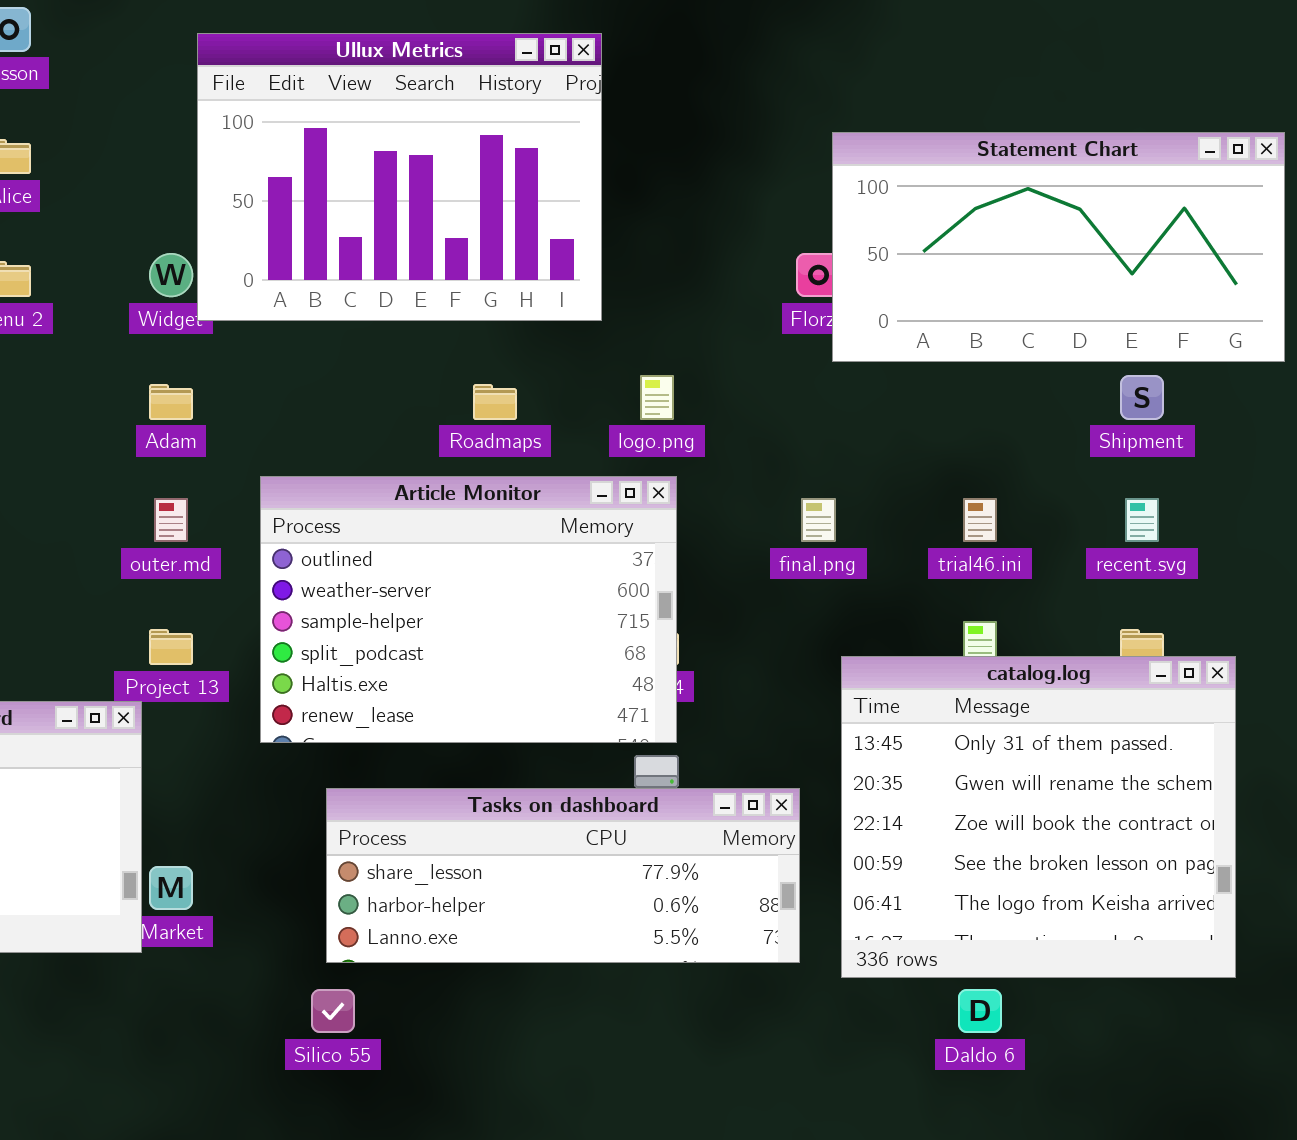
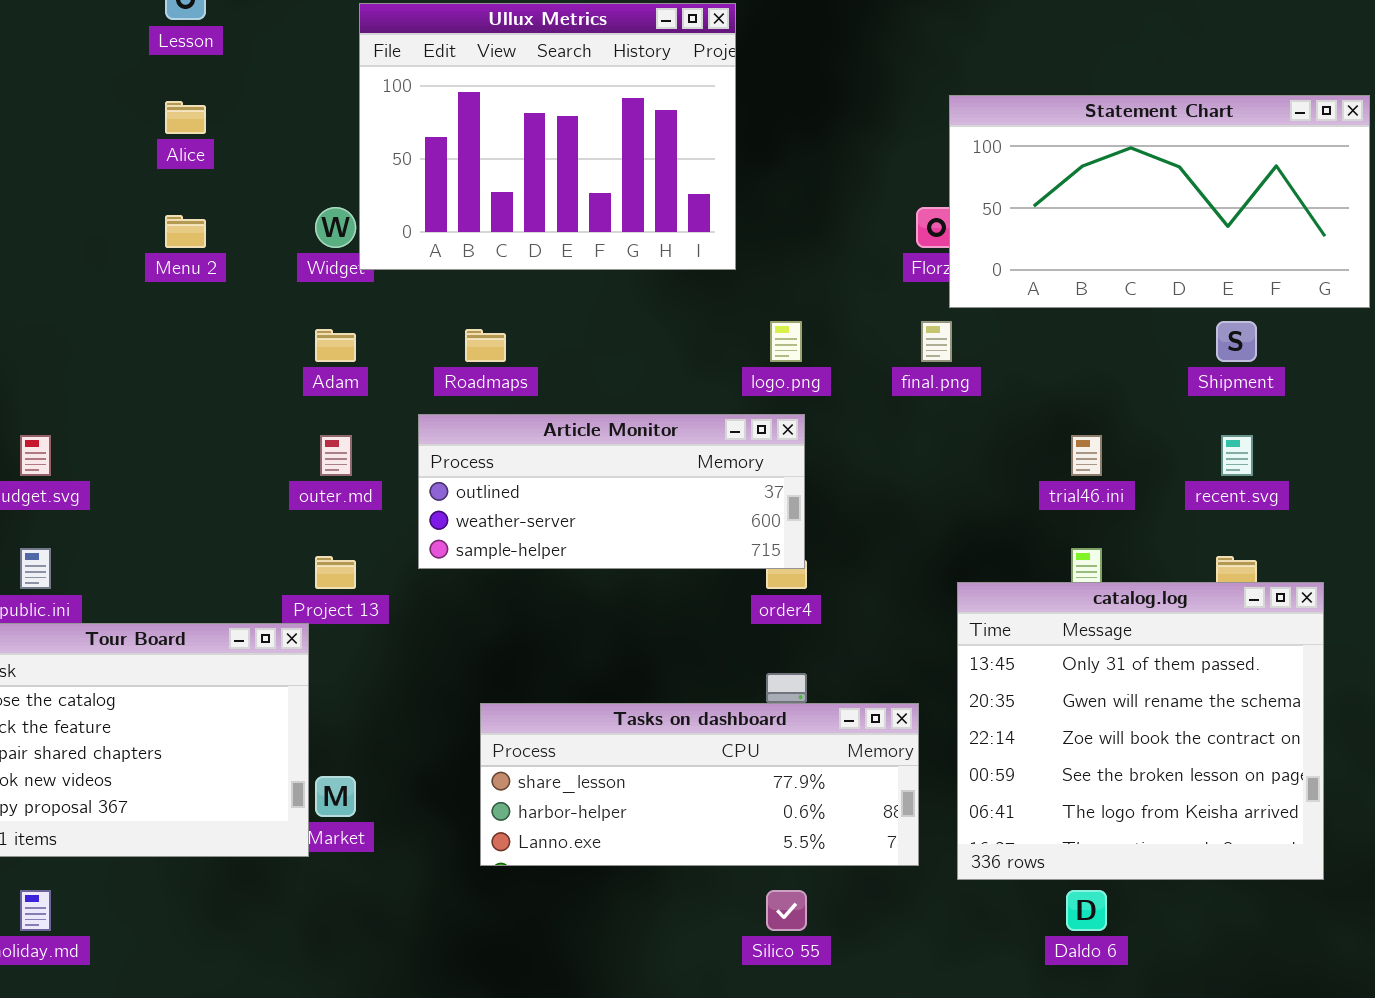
Roadmaps: [473,384,517,420] -> [465,329,506,362], moved
Article Monitor: [260,476,677,743] -> [418,414,805,569], resized
final.png: [801,498,836,542] -> [921,321,952,362], moved
Silico 55: [311,989,355,1033] -> [766,890,807,931], moved

